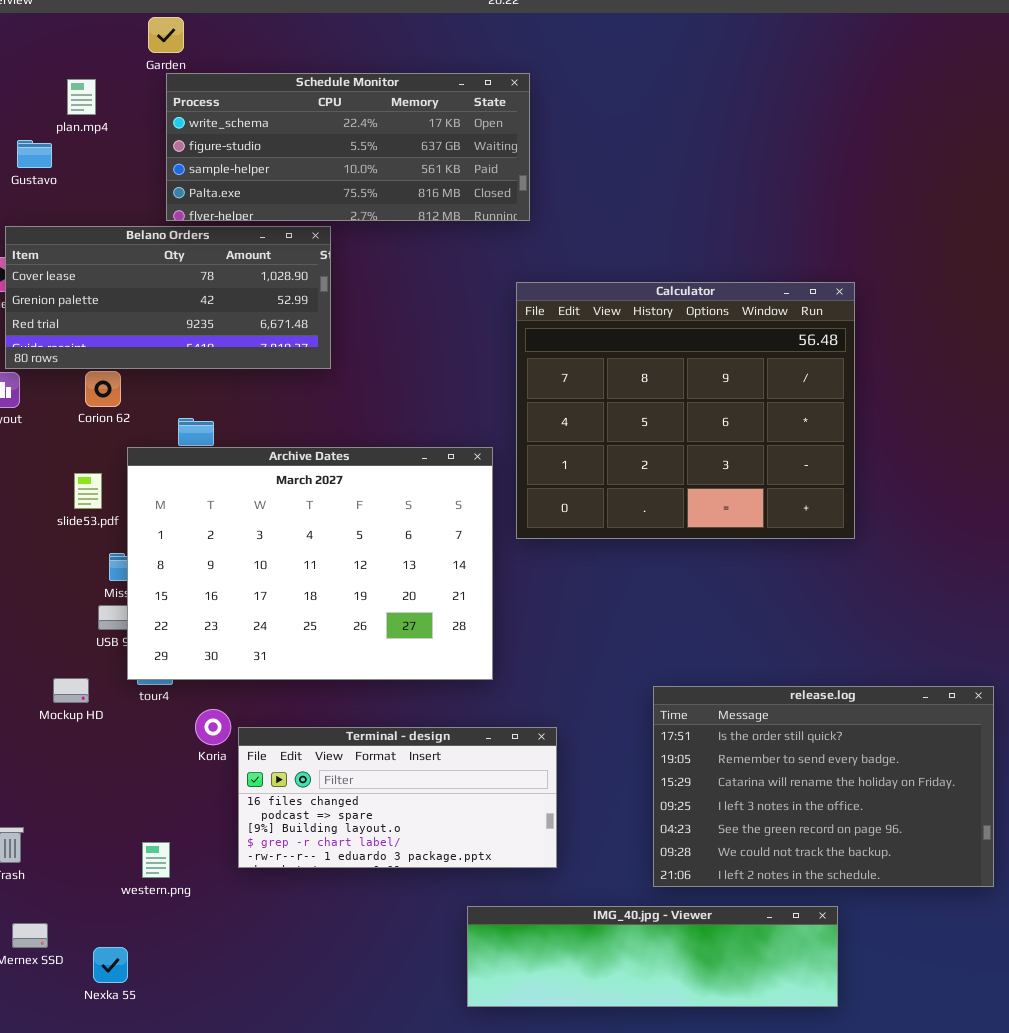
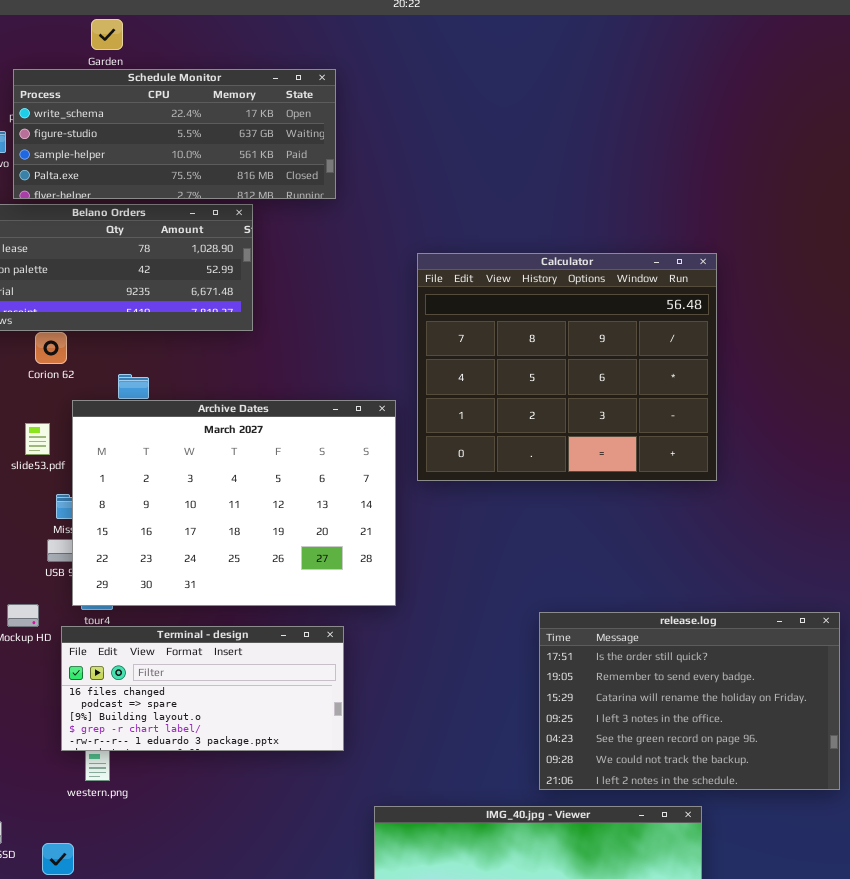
Schedule Monitor: [166,73,530,221] -> [13,69,336,199], moved
Terminal - design: [238,727,557,868] -> [61,626,344,751], moved

